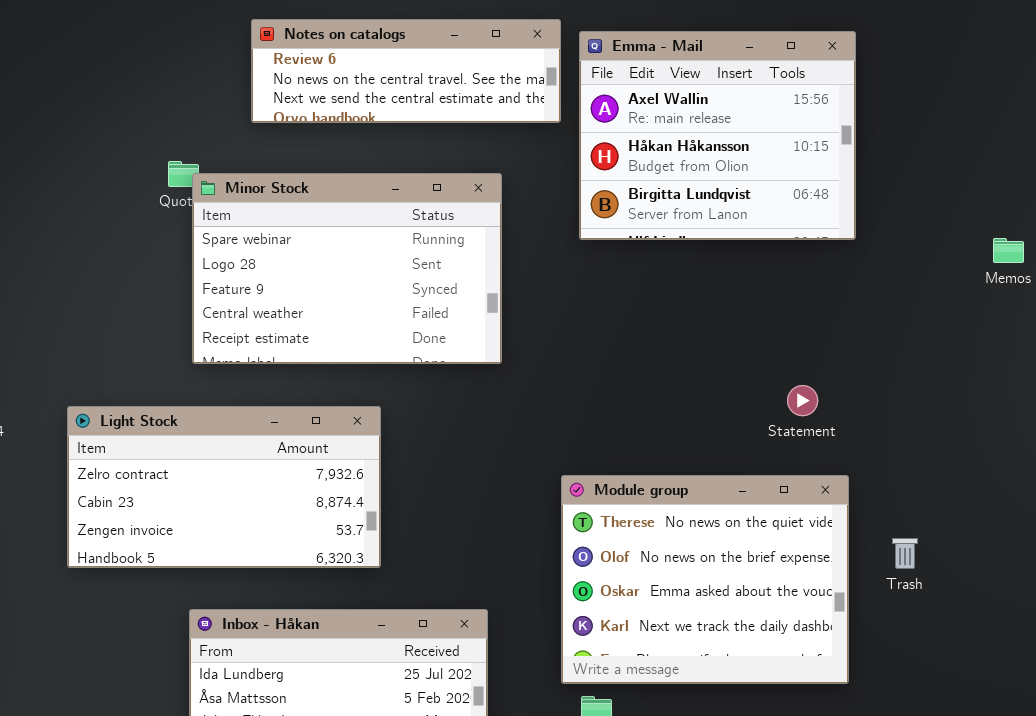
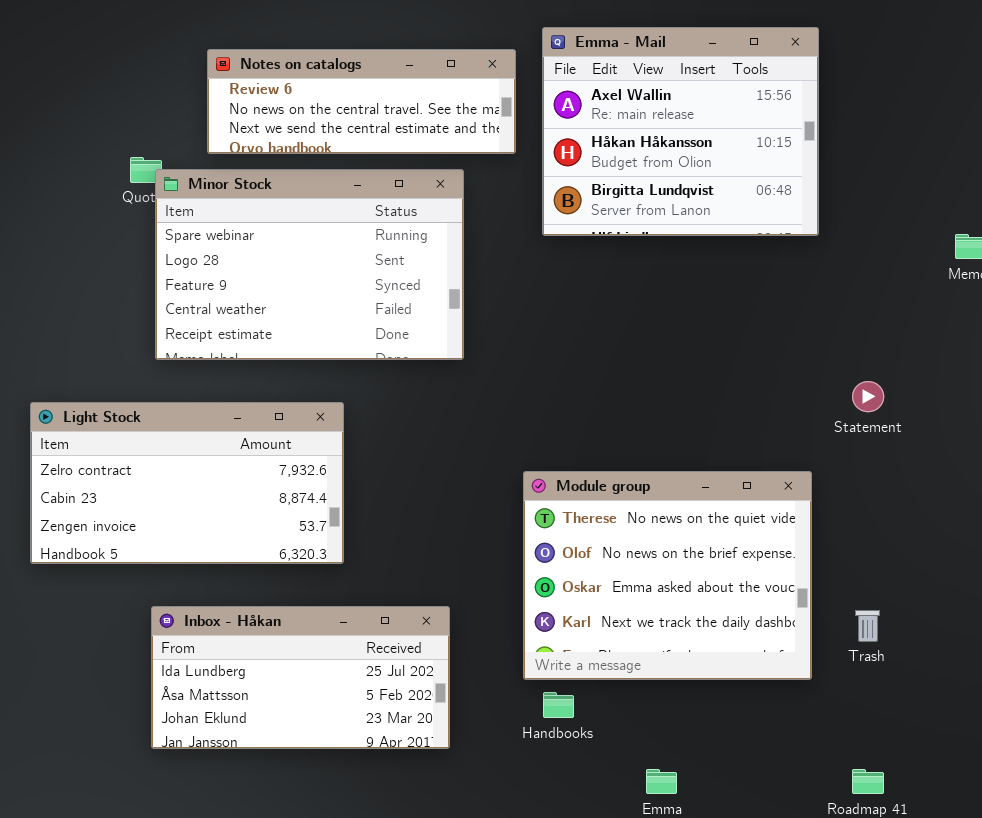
Notes on catalogs: [251,19,561,123] -> [207,49,516,154], moved
Statement: [787,385,818,416] -> [852,381,884,412], moved
Trash: [892,538,918,569] -> [855,610,880,642], moved

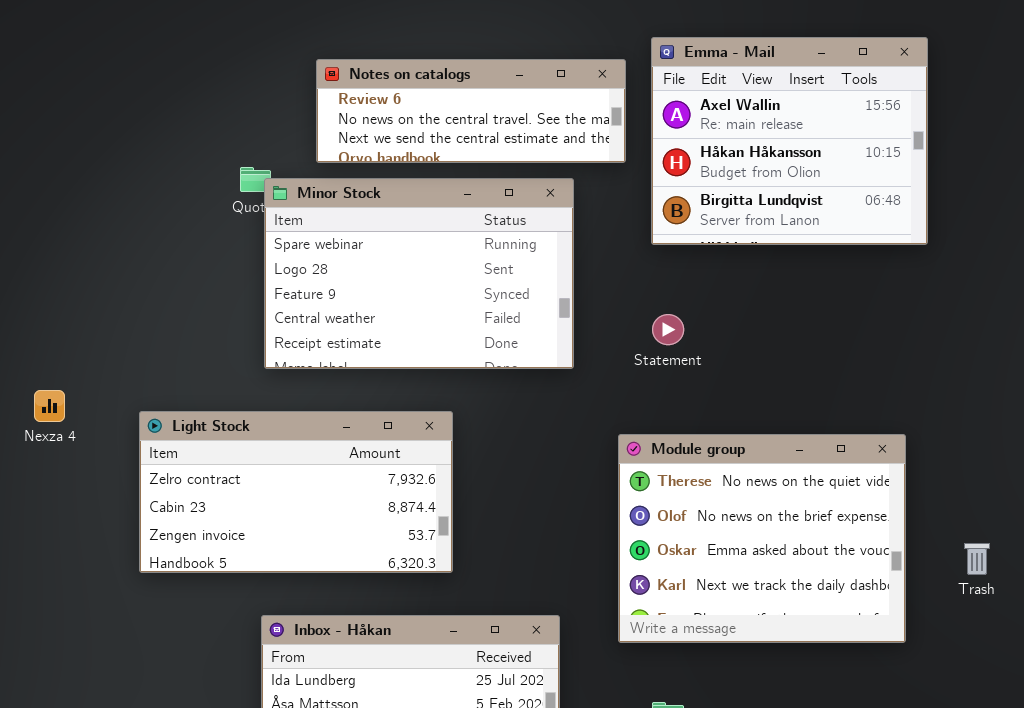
Statement: [852,381,884,412] -> [652,314,684,345], moved
Module group: [523,471,812,680] -> [618,434,906,643], moved
Trash: [855,610,880,642] -> [964,543,990,575], moved

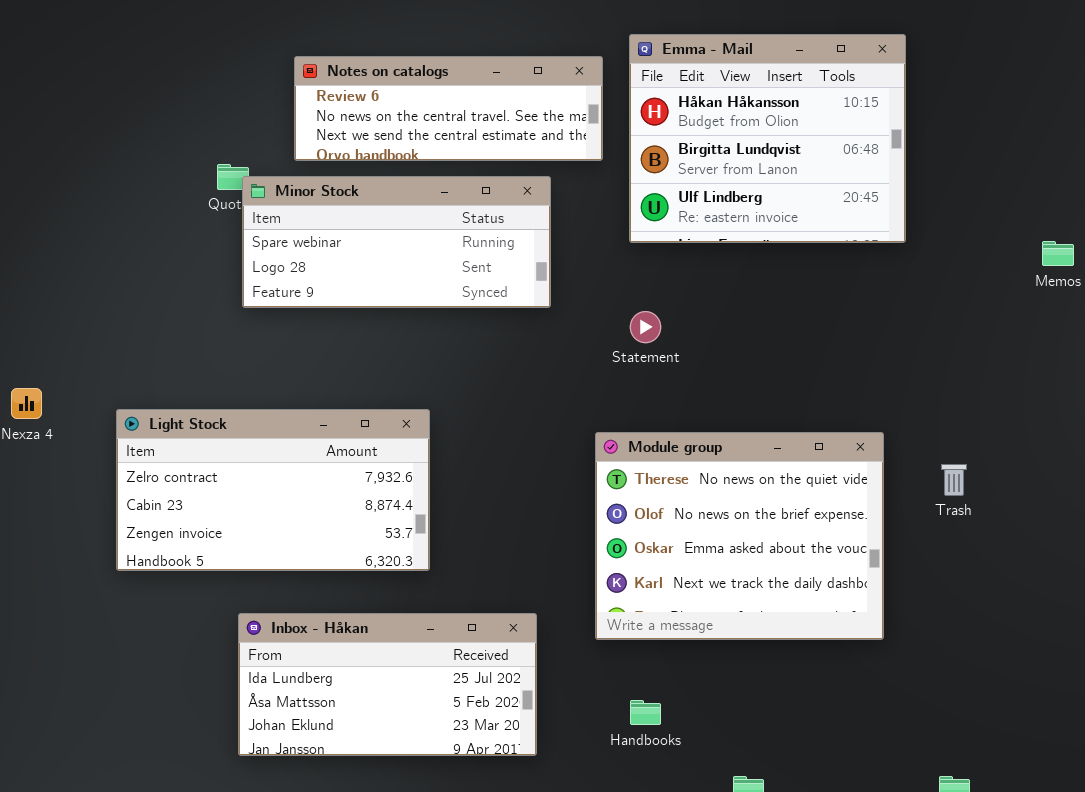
Emma - Mail: [651,37,928,245] -> [629,34,906,243], scrolled down 1 row
Minor Stock: [264,178,574,369] -> [242,176,551,308], resized
Trash: [964,543,990,575] -> [941,464,967,496], moved

